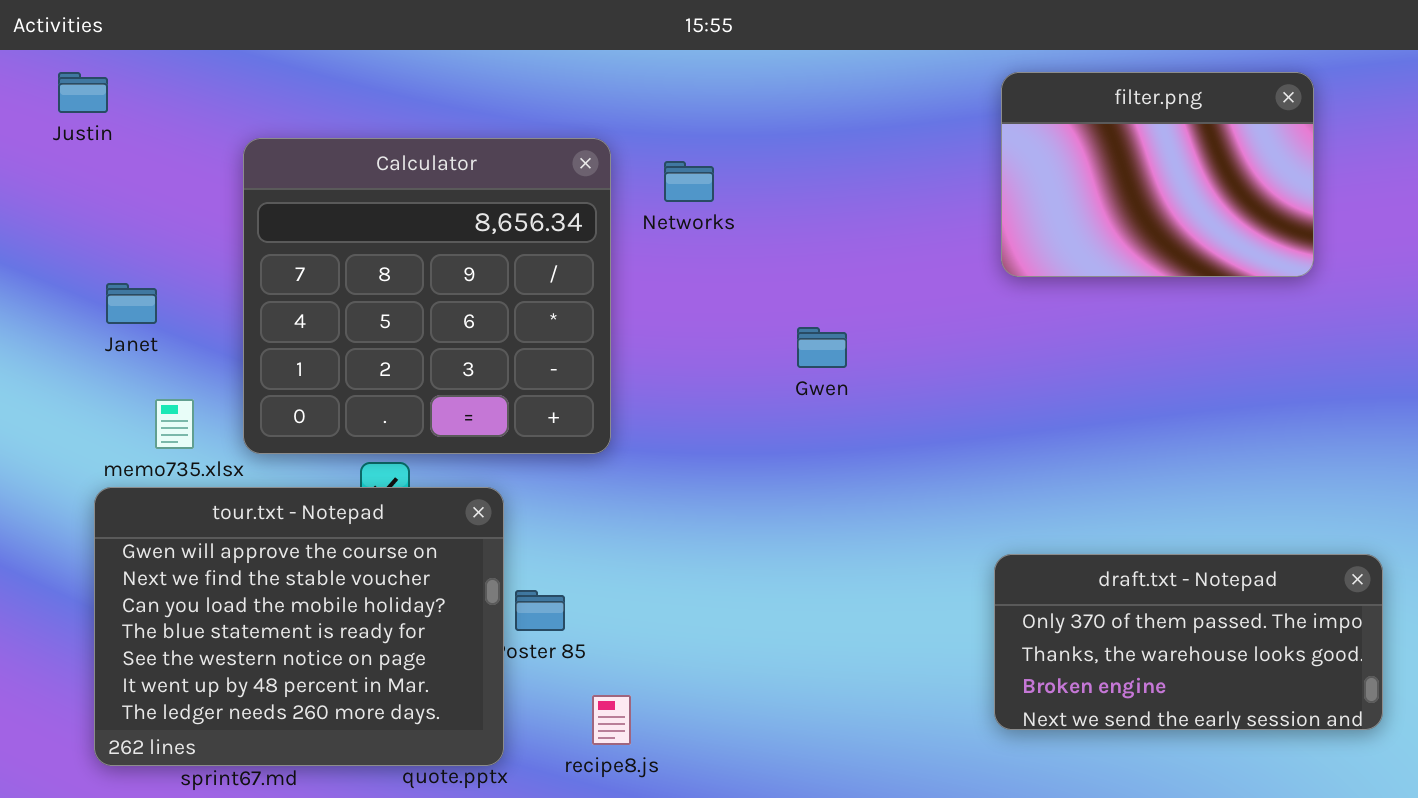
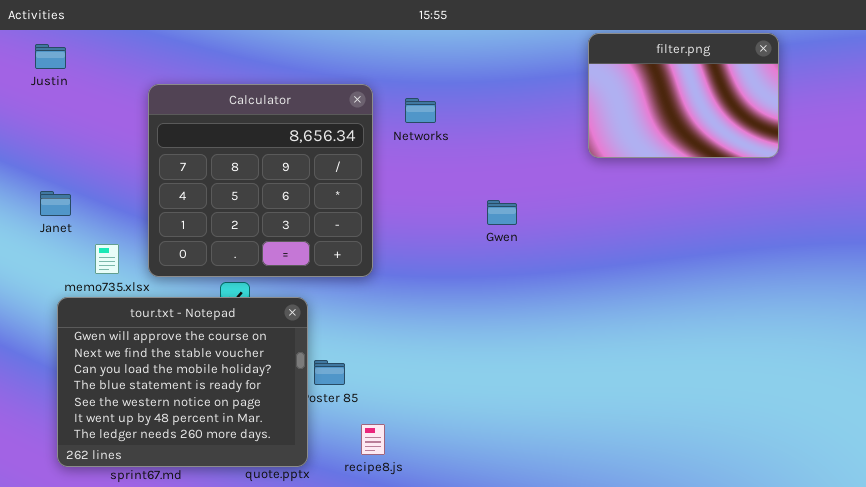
filter.png: [1001,72,1314,277] -> [588,33,779,158], moved
Janet: [106,283,157,324] -> [40,191,71,216], moved
draft.txt - Notepad: [994,554,1383,730] -> none, closed

